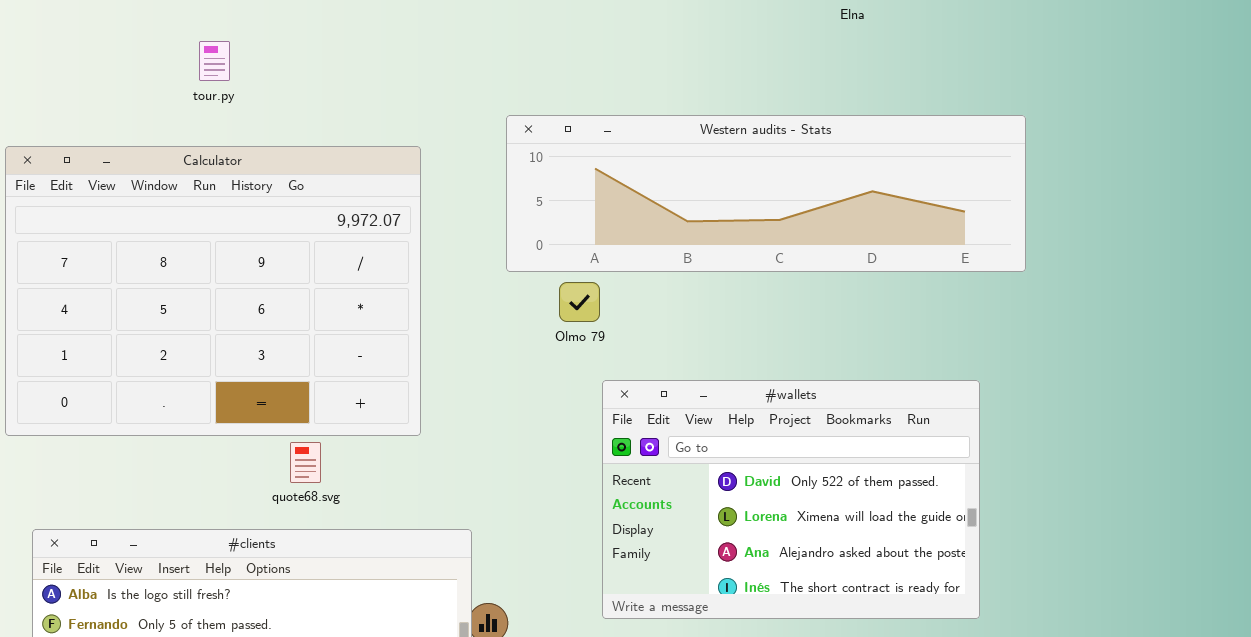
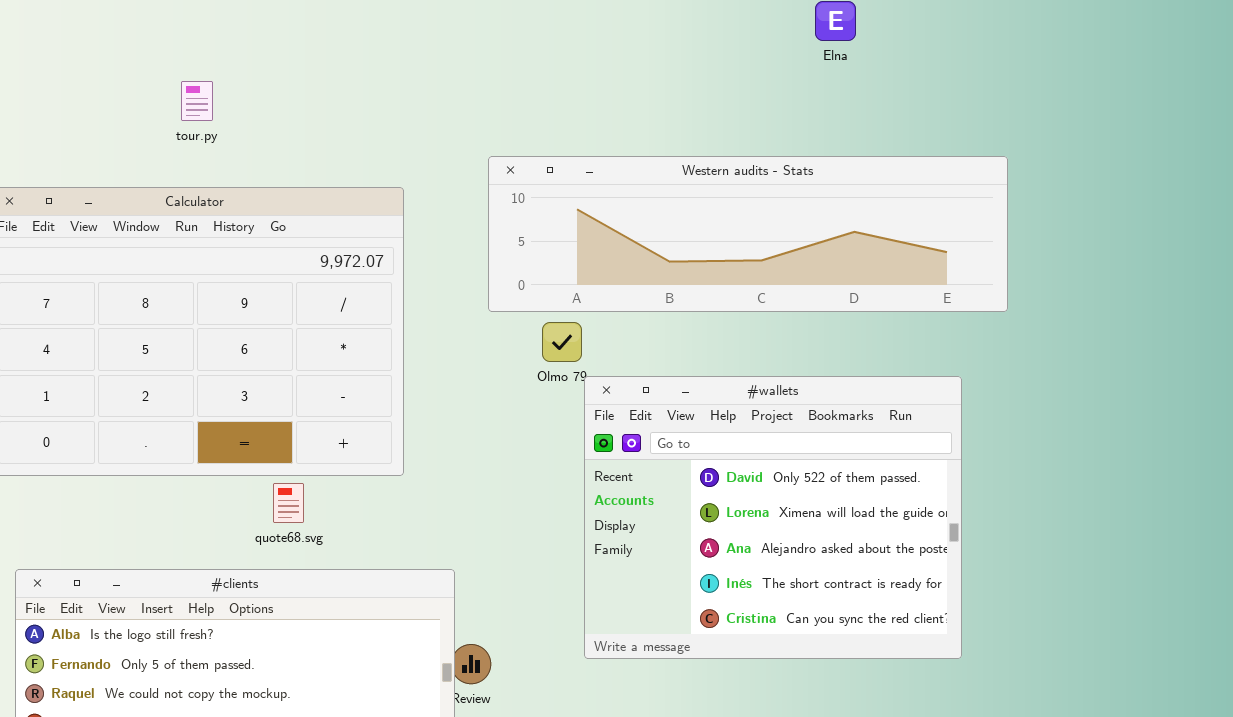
#wallets: [602,380,980,619] -> [584,376,962,659], resized

